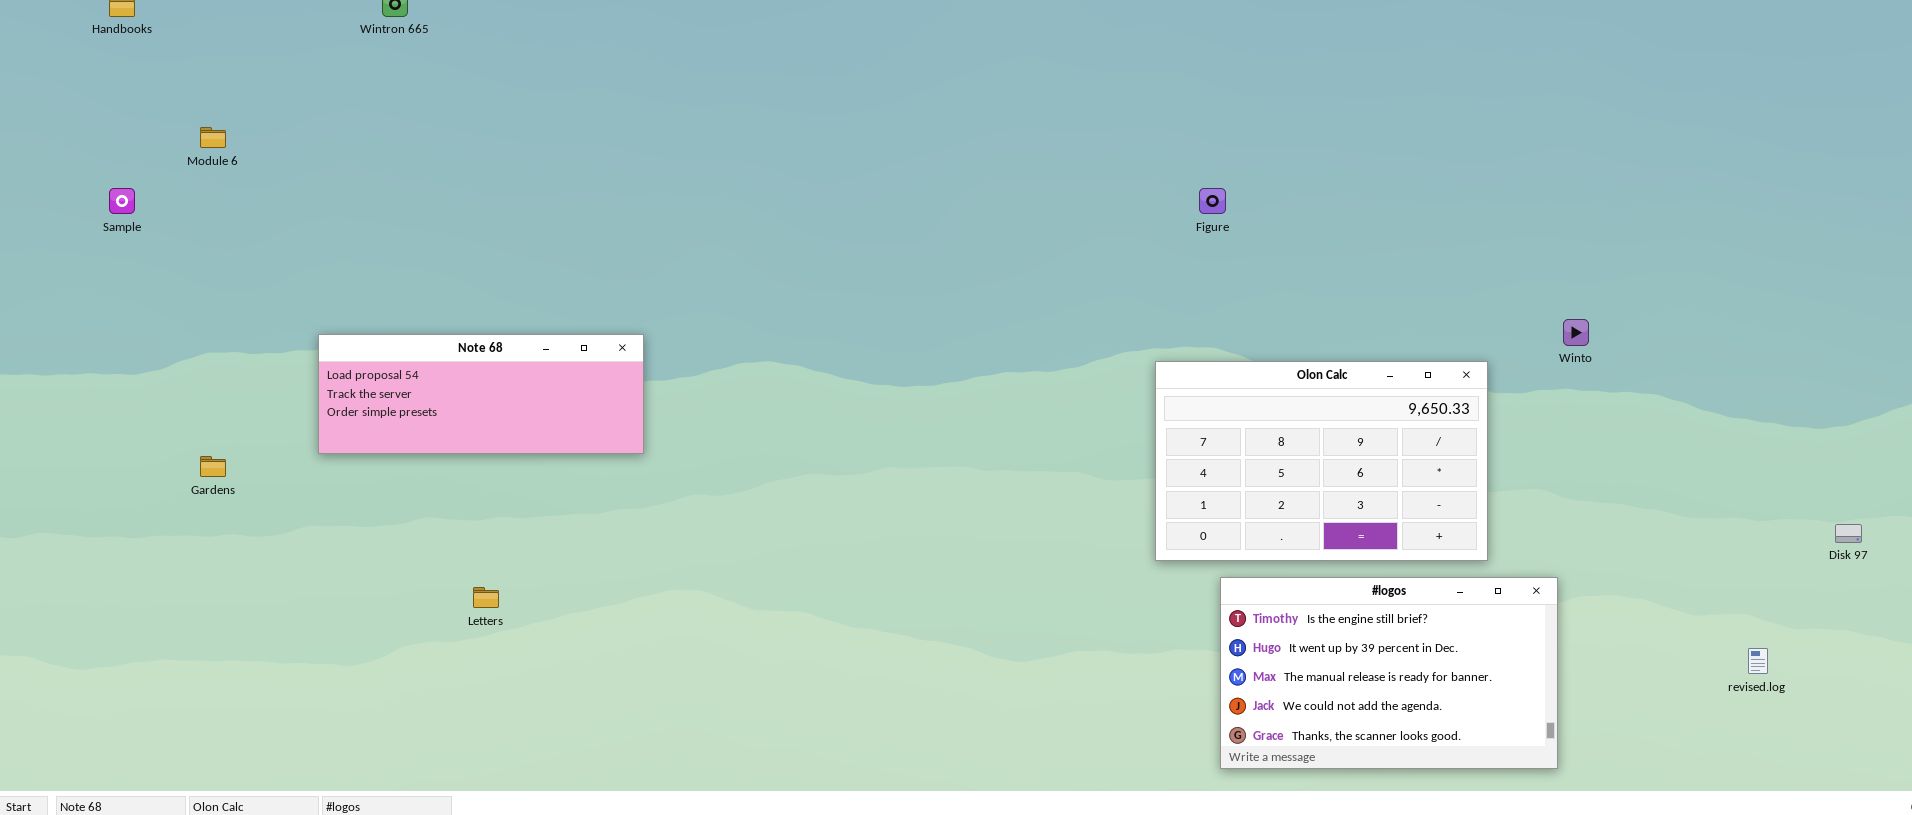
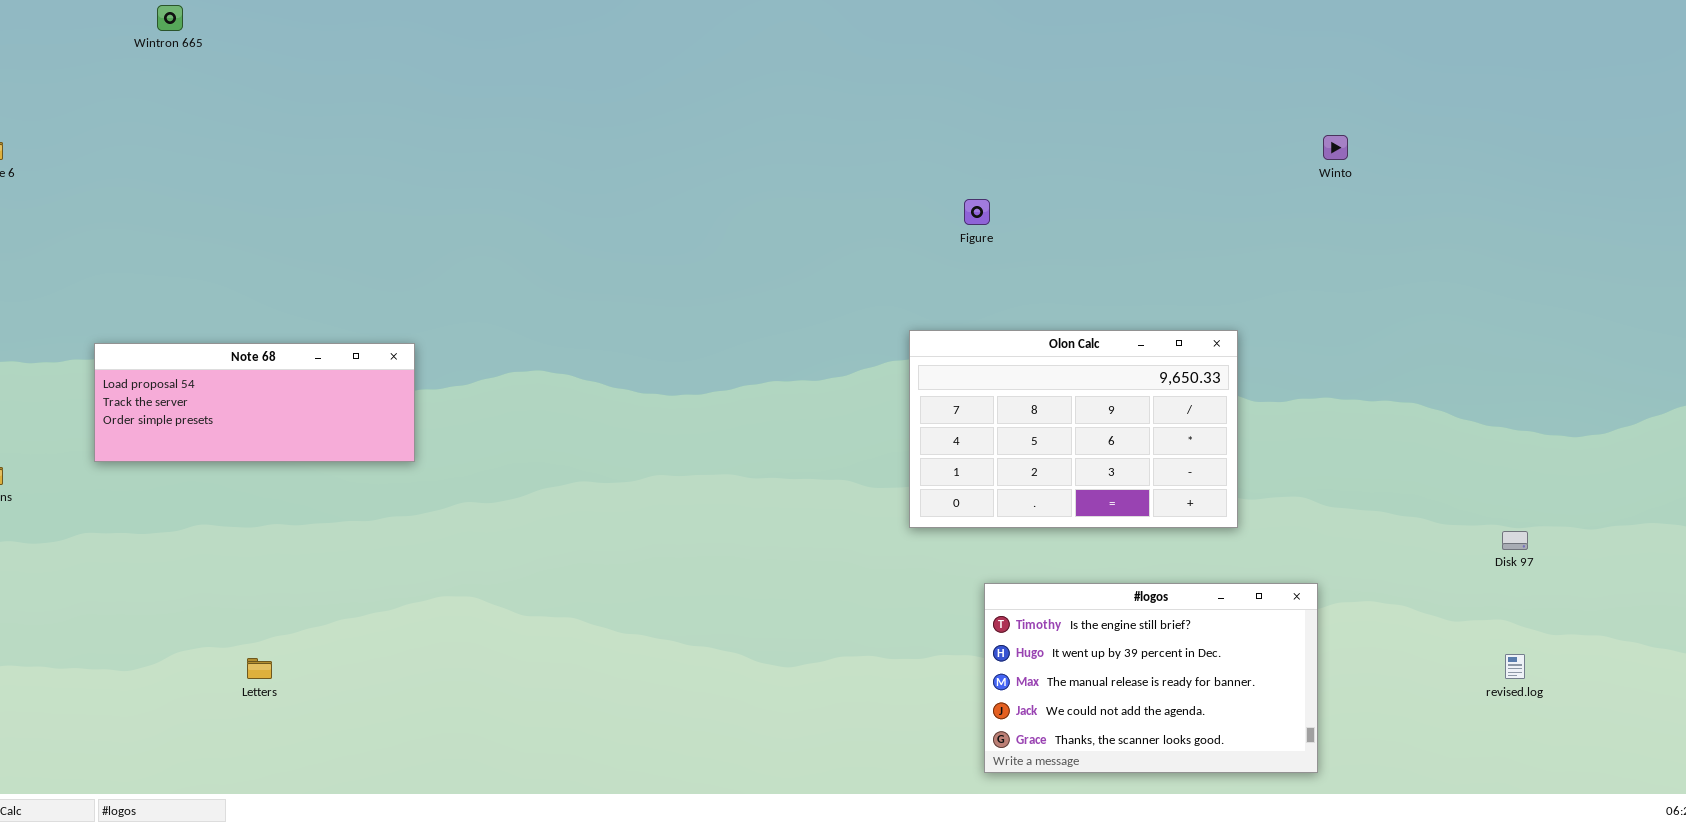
Winto: [1563,319,1589,346] -> [1323,135,1348,160], moved
Olon Calc: [1155,361,1488,561] -> [909,330,1238,528], moved
Disk 97: [1835,524,1862,543] -> [1502,531,1528,550], moved
Letters: [473,587,499,608] -> [247,658,272,679], moved

